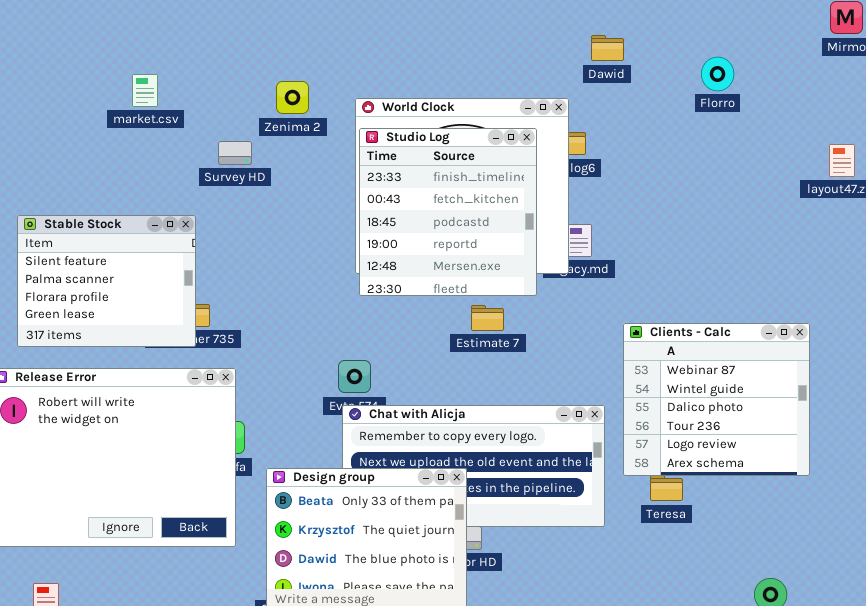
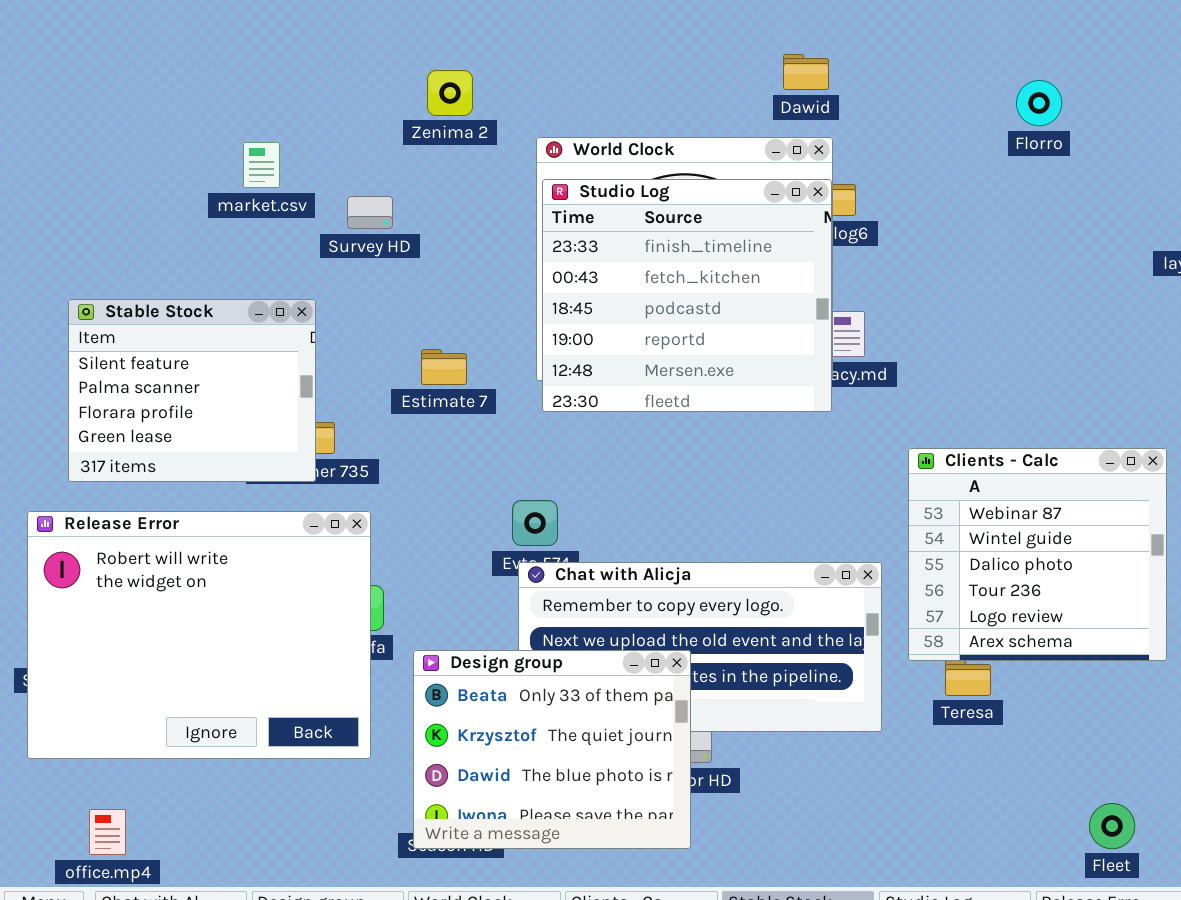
Dawid: [591,35,624,61] -> [783,54,829,90], moved
market.csv: [132,74,158,107] -> [243,142,280,188], moved
Zenima 2: [276,81,309,114] -> [427,70,473,116], moved
Studio Log: [359,128,537,296] -> [542,179,832,412], resized
Estimate 7: [471,305,504,331] -> [421,349,467,385], moved

